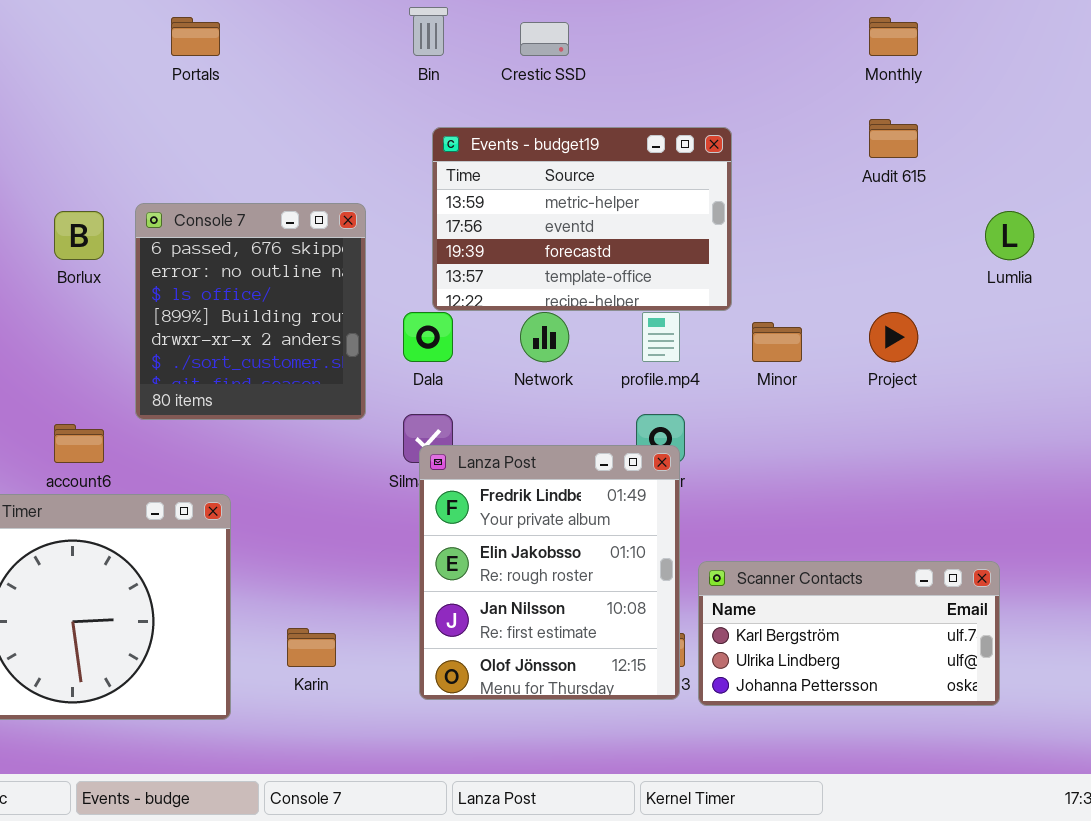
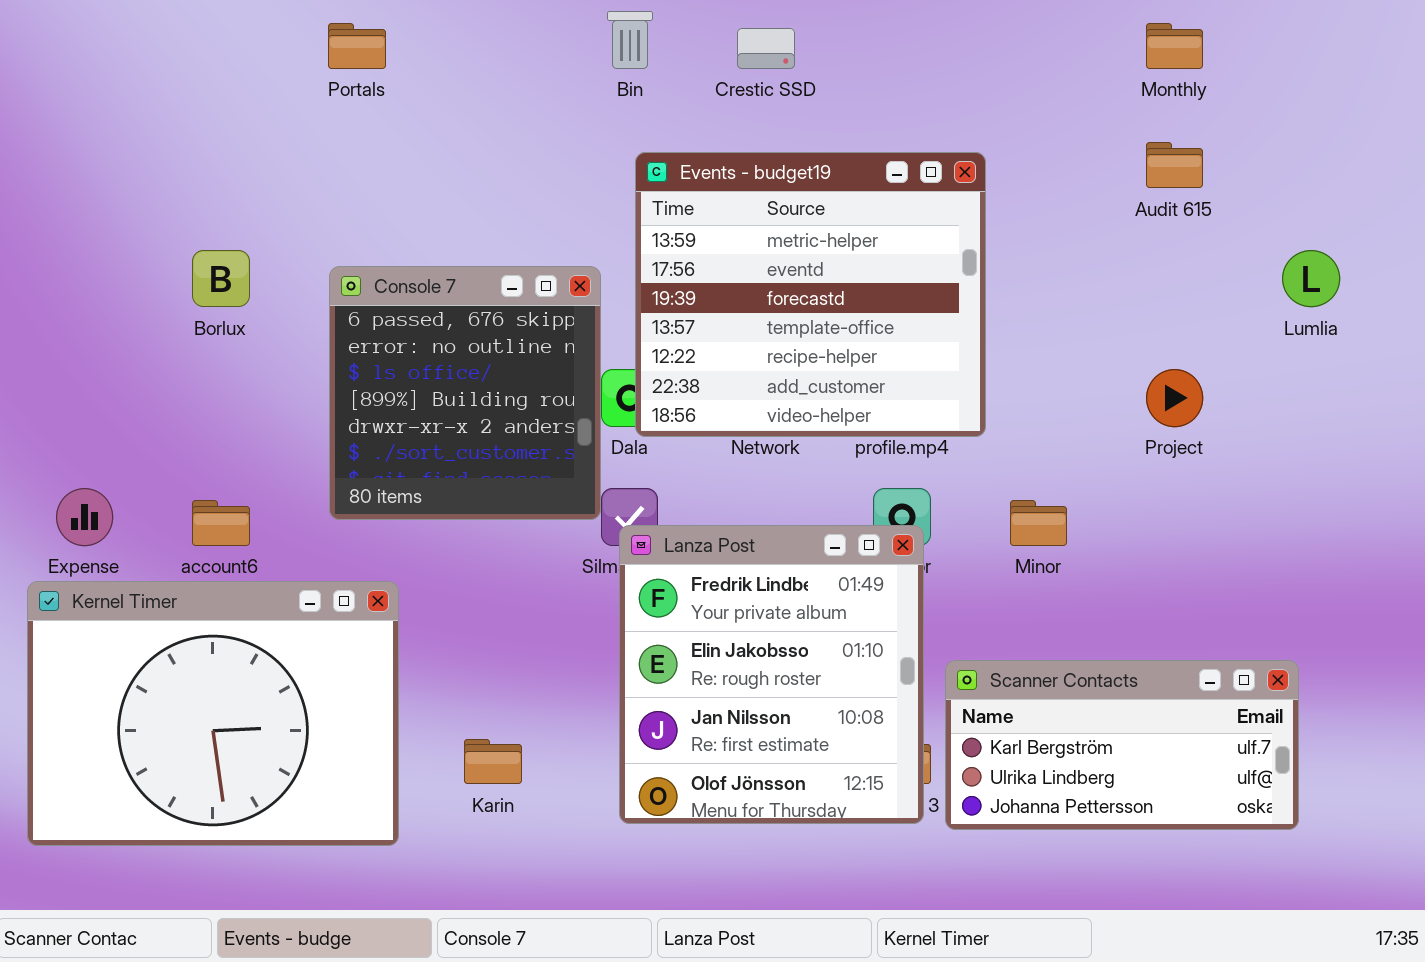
Events - budget19: [432,127,732,311] -> [635,152,986,437], resized
Console 7: [135,203,366,420] -> [329,266,601,520], moved
Minor: [752,322,802,362] -> [1010,500,1067,546], moved

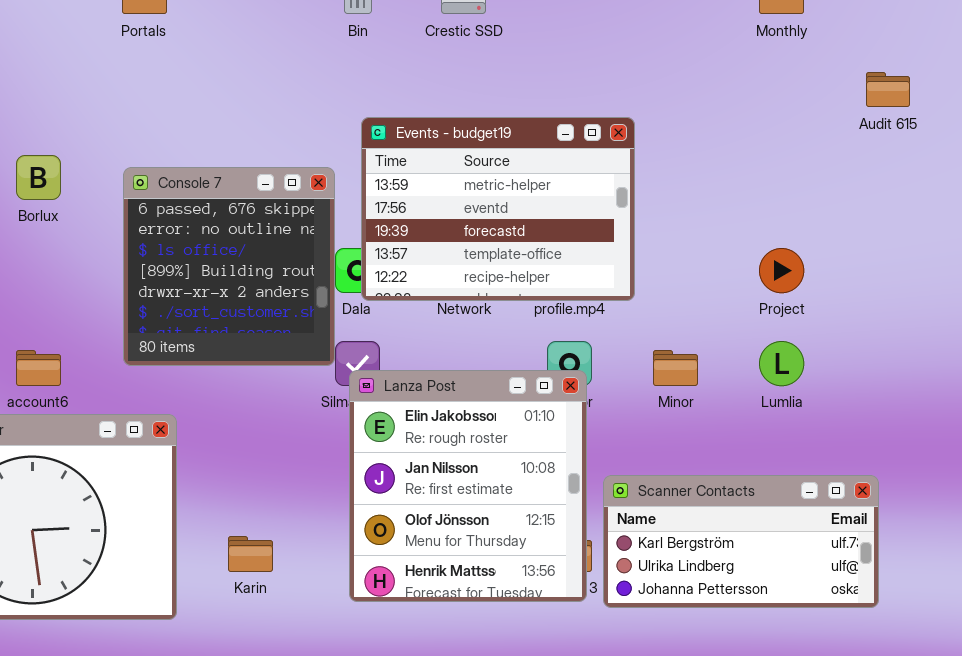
Audit 615: [1146,142,1203,188] -> [866,72,910,107], moved
Events - budget19: [635,152,986,437] -> [361,117,635,301], resized
Lumlia: [1282,250,1340,307] -> [759,341,804,386], moved
Lanza Post: [619,525,924,824] -> [349,370,587,602], scrolled down 1 row

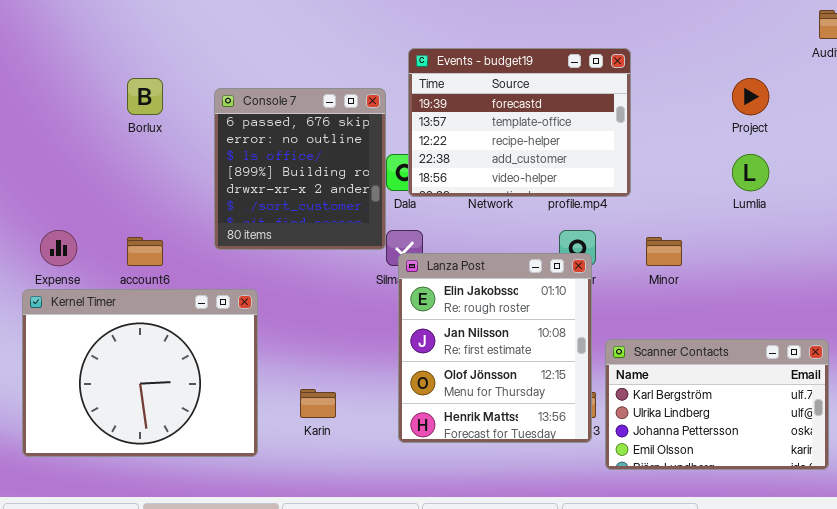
Events - budget19: [361,117,635,301] -> [408,48,631,197], scrolled down 2 rows
Project: [759,248,804,293] -> [732,78,769,115], moved
Lumlia: [759,341,804,386] -> [732,154,769,191], moved
Scanner Contacts: [603,475,879,608] -> [605,339,829,470], resized

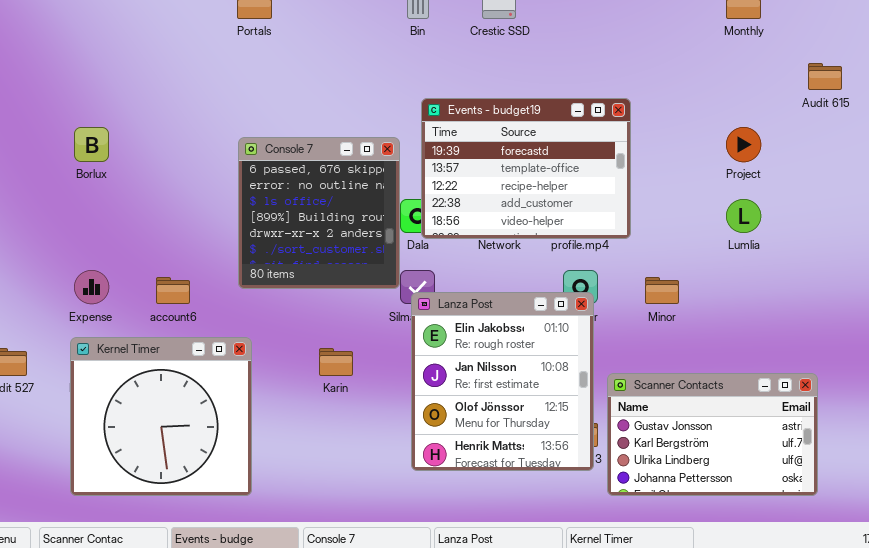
Borlux: [127,78,163,115] -> [74,127,109,162], moved
Kernel Timer: [22,289,258,457] -> [70,337,252,496], moved, resized
Scanner Contacts: [605,339,829,470] -> [607,373,818,496], scrolled up 1 row
Karin: [300,389,336,418] -> [319,348,353,376], moved

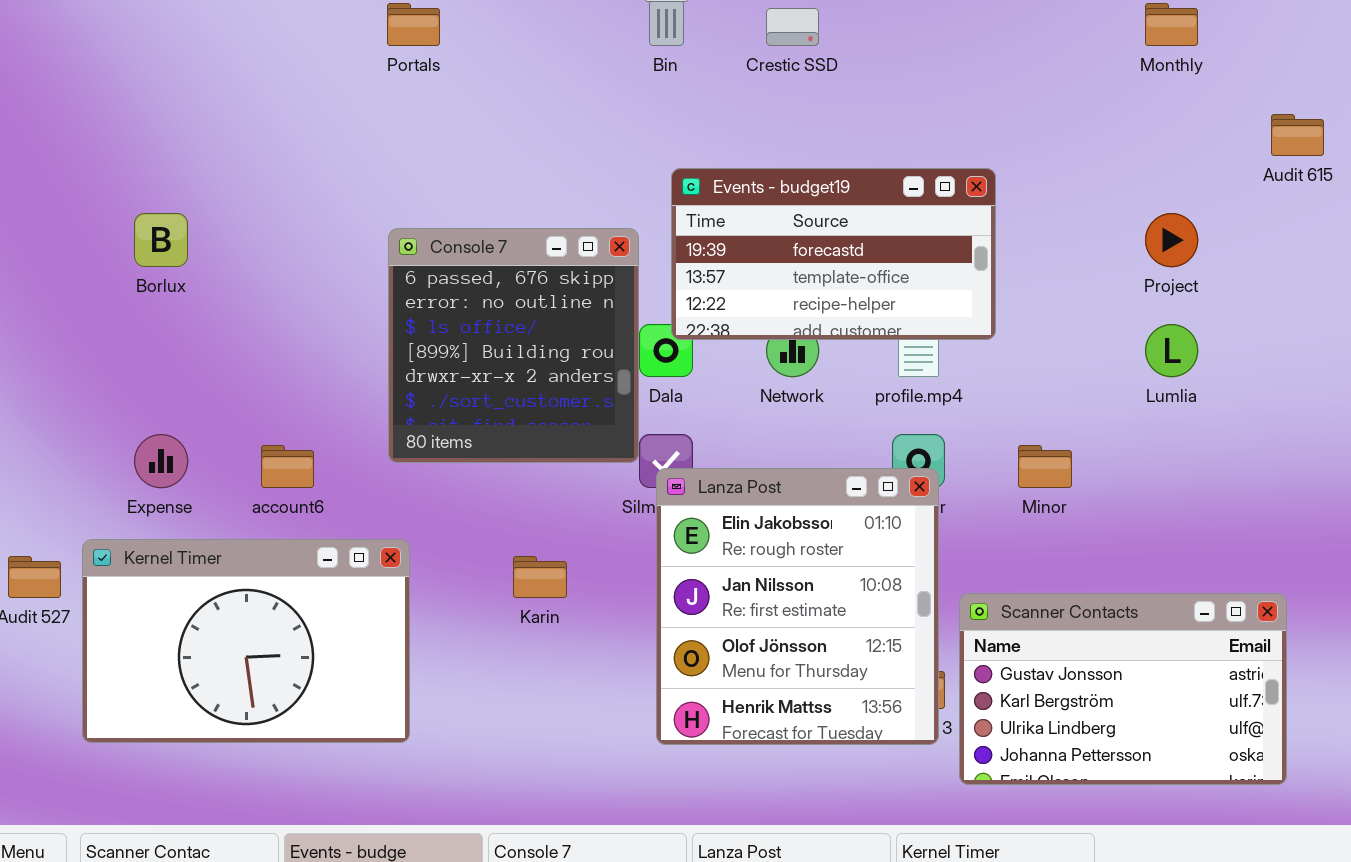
Events - budget19: [421,98,631,239] -> [671,168,996,340], resized
Kernel Timer: [70,337,252,496] -> [82,539,410,743], resized

